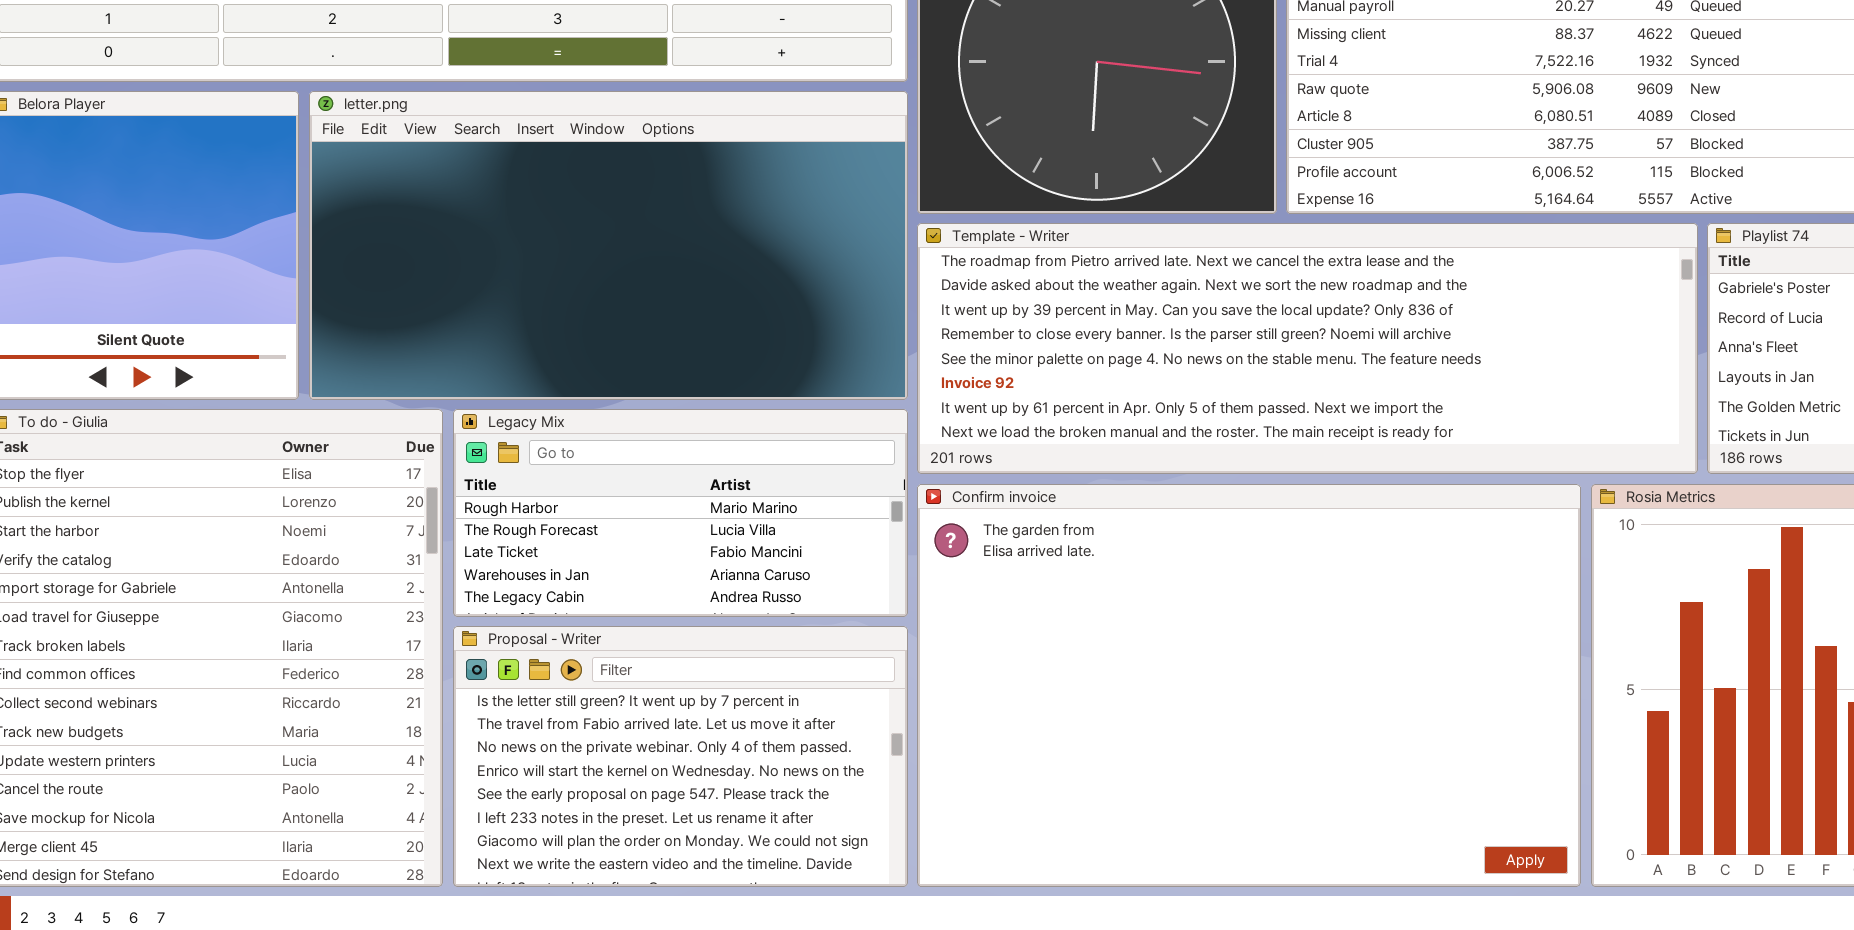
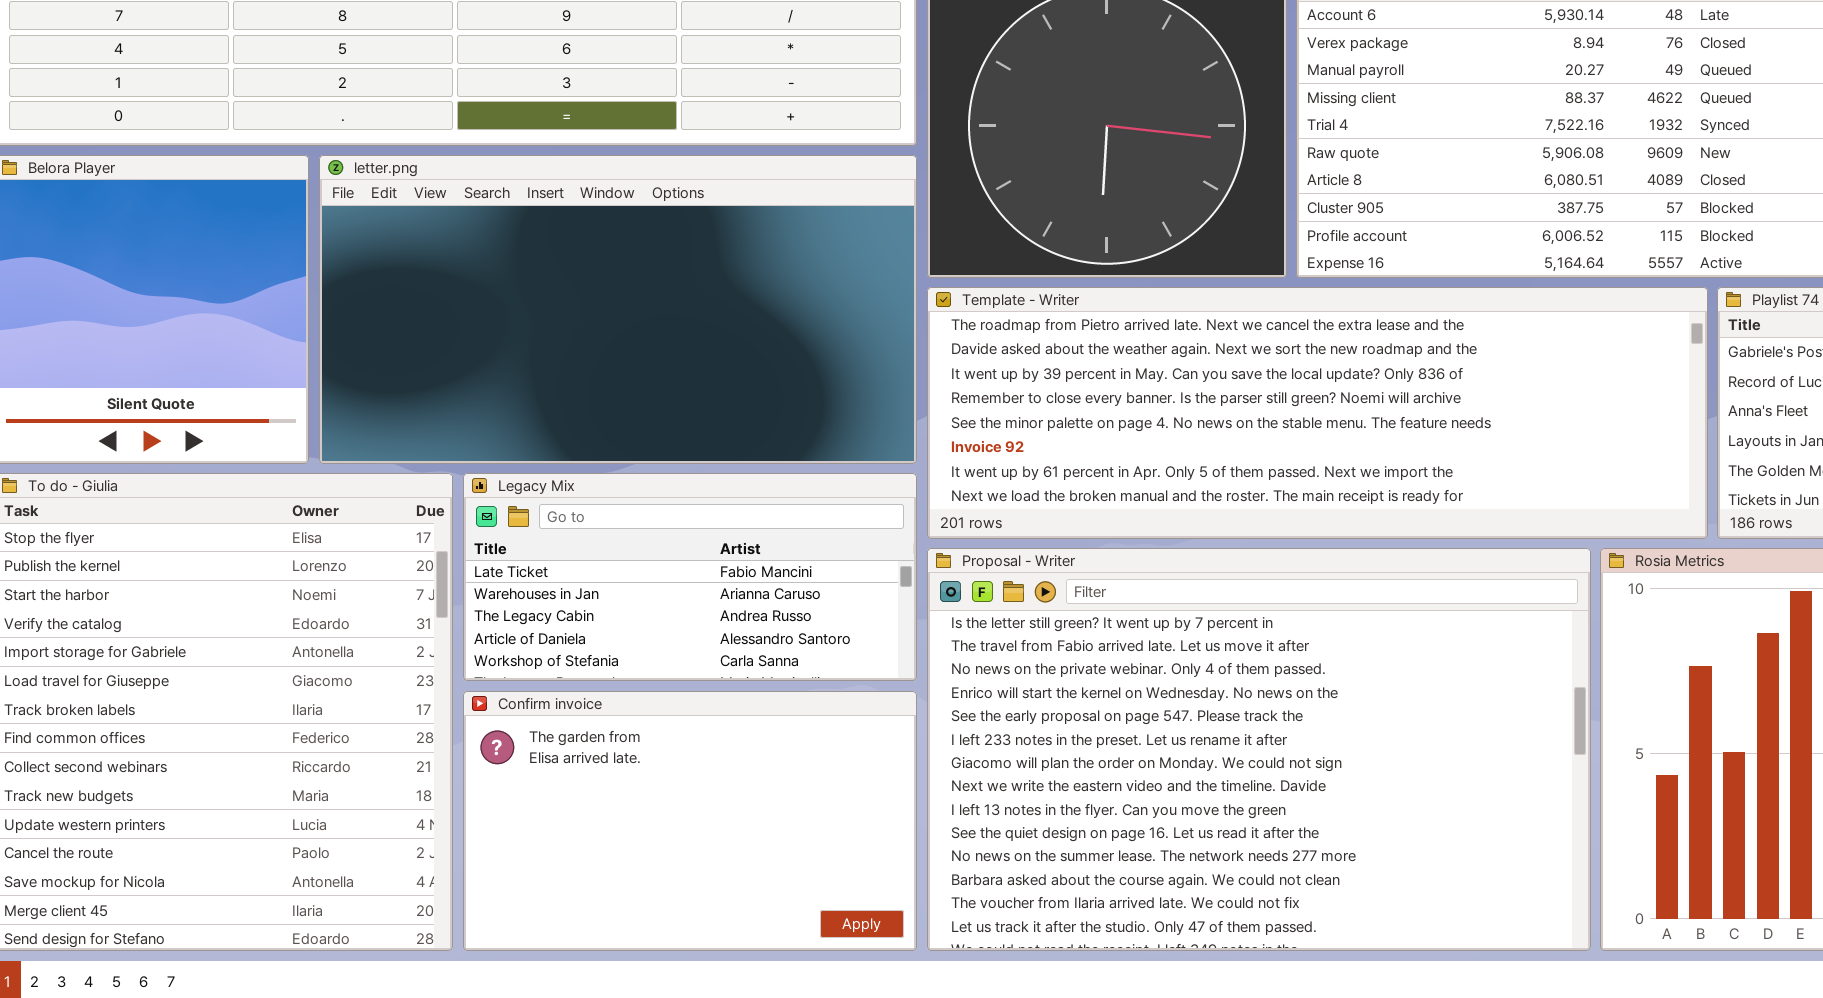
Legacy Mix: [453,409,908,617] -> [463,473,917,681], scrolled down 2 rows
Confirm invoice: [917,484,1581,887] -> [463,691,917,951], moved, resized
Proposal - Writer: [453,626,908,887] -> [927,548,1591,951], moved, resized

